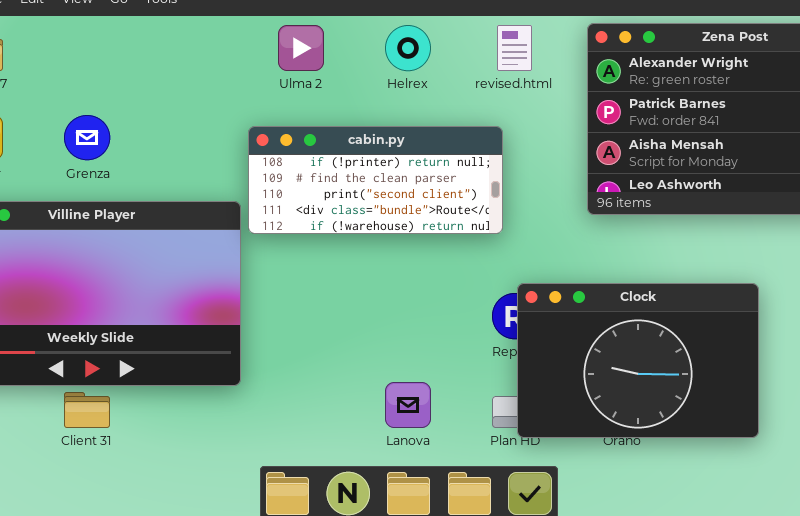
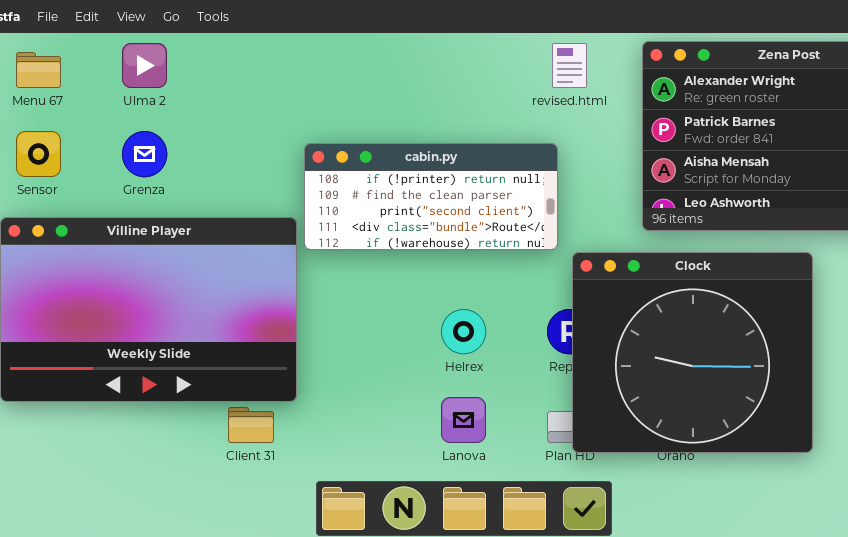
Ulma 2: [278,25,324,71] -> [122,43,167,88], moved
Helrex: [385,25,431,71] -> [441,309,486,354], moved
Clock: [517,283,759,438] -> [572,252,813,453], resized
Client 31: [64,392,110,428] -> [228,407,274,443], moved

